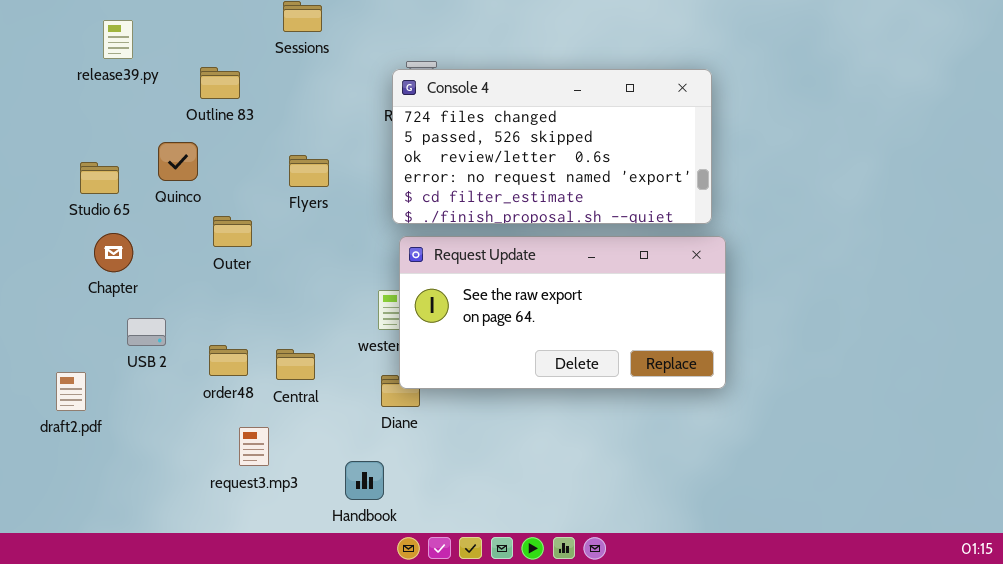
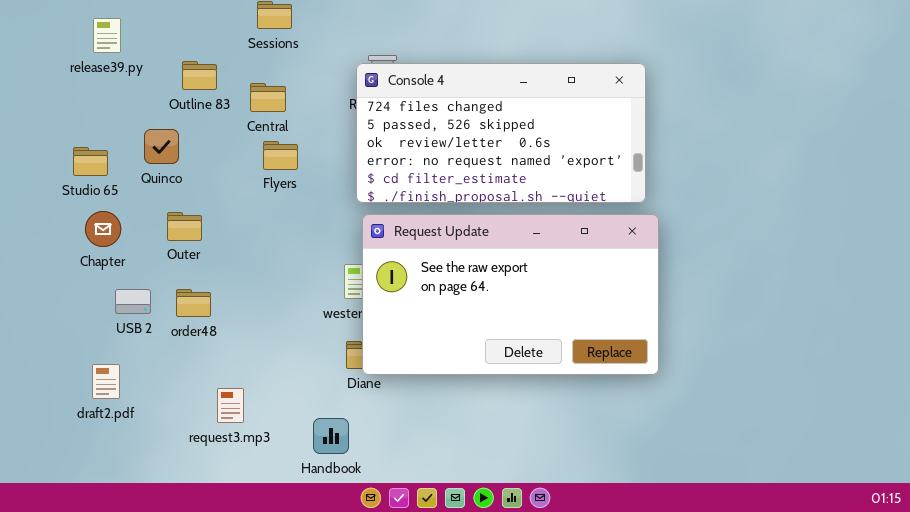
Outer: [213,216,252,247] -> [167,212,202,241], moved
Request Update: [399,236,726,389] -> [362,214,659,375], resized
order48: [209,345,248,376] -> [176,289,211,317], moved
Central: [276,349,315,380] -> [250,83,286,112], moved
draft2.pdf: [56,372,86,411] -> [92,364,120,399], moved

